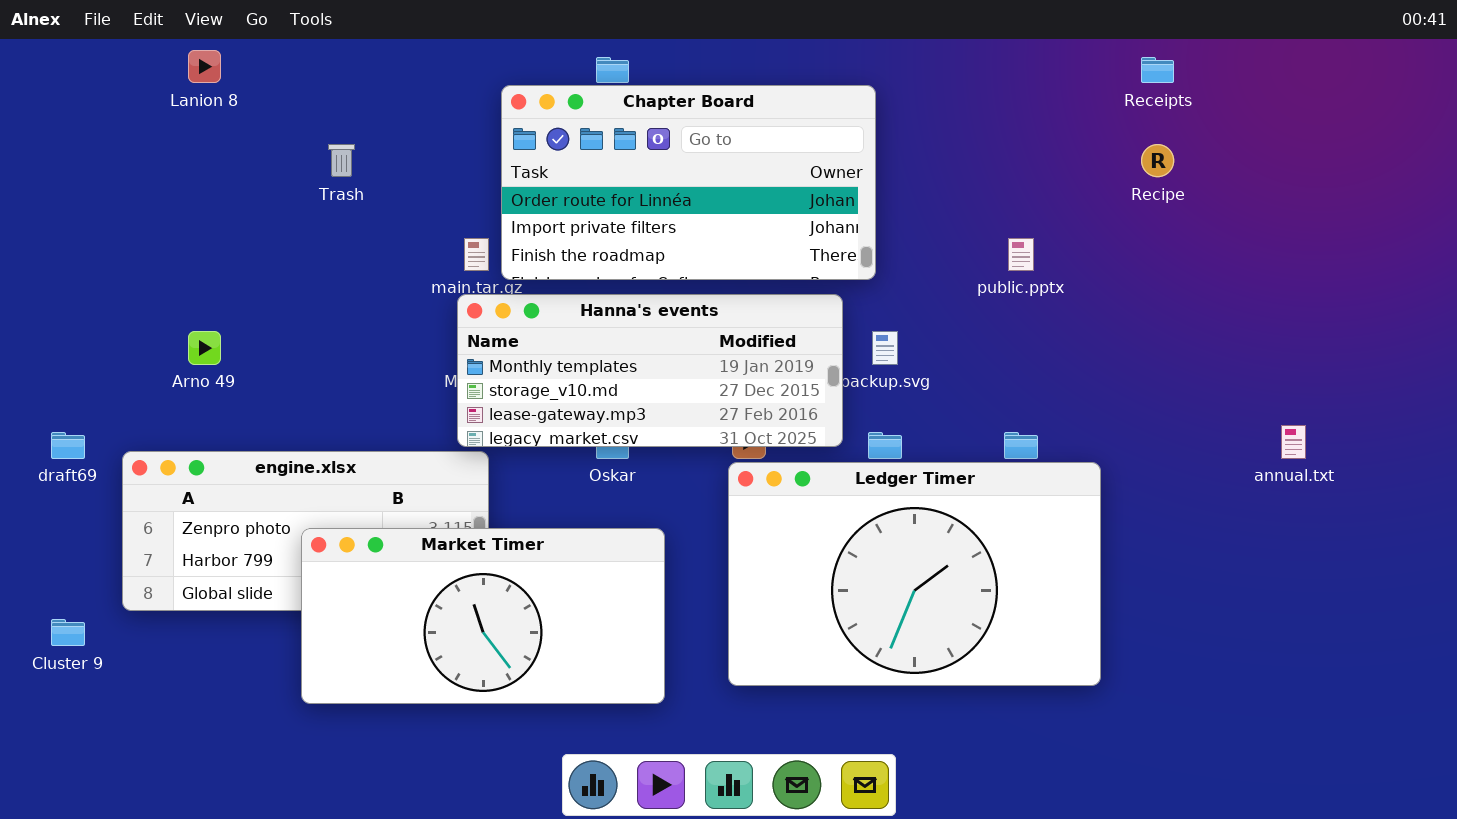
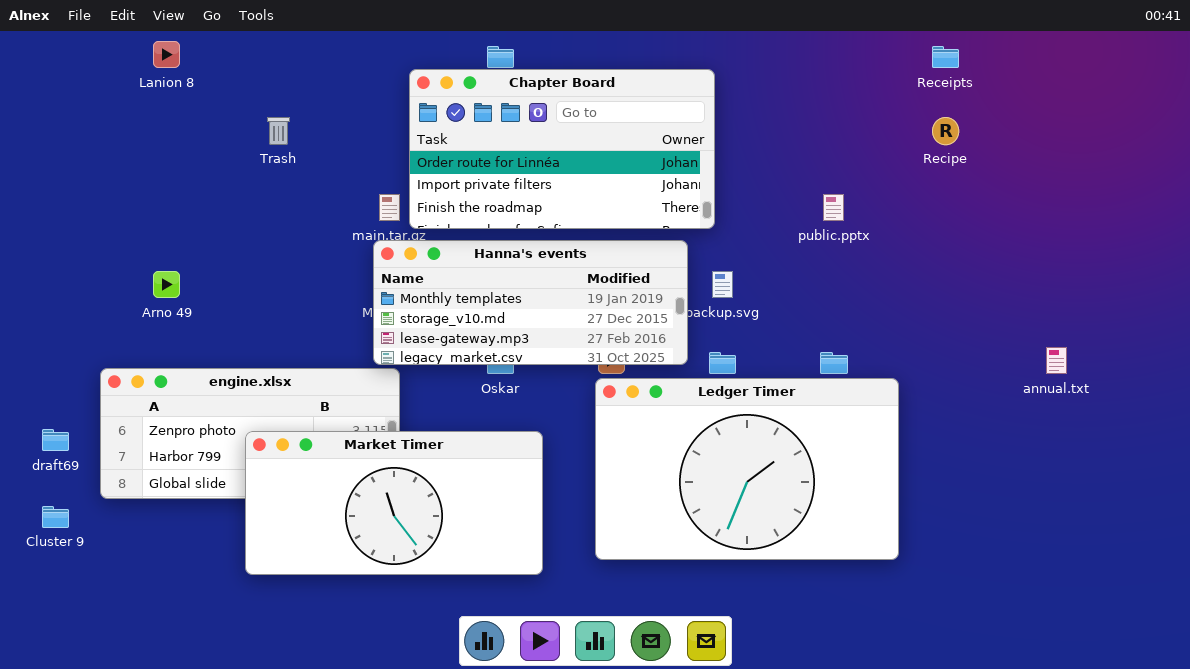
draft69: [51,432,85,459] -> [42,429,69,451], moved

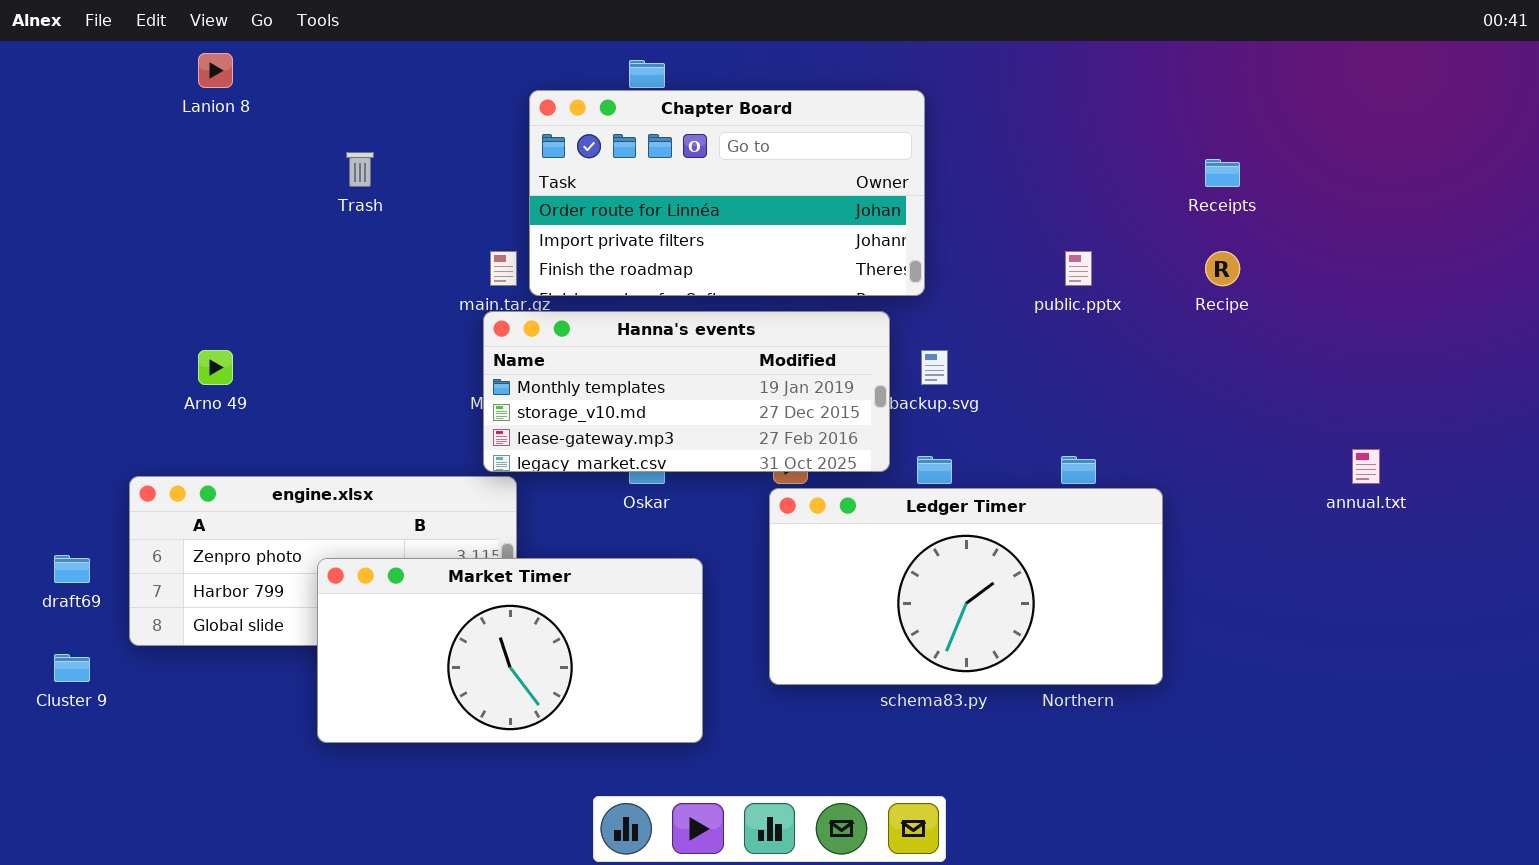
Receipts: [932,46,959,68] -> [1205,159,1240,187], moved
Recipe: [932,117,959,145] -> [1205,251,1240,286], moved
Ledger Timer: [595,378,899,560] -> [769,488,1163,685], resized

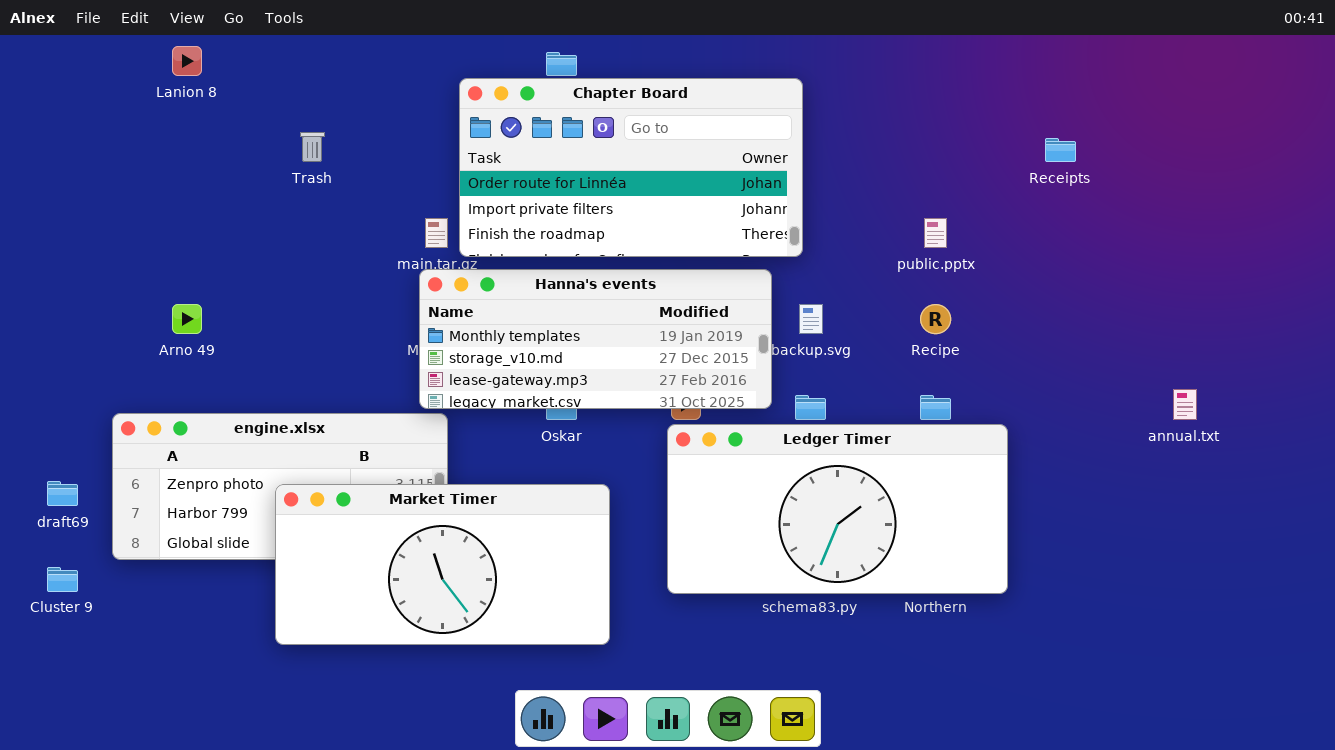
Recipe: [1205,251,1240,286] -> [920,304,951,334], moved

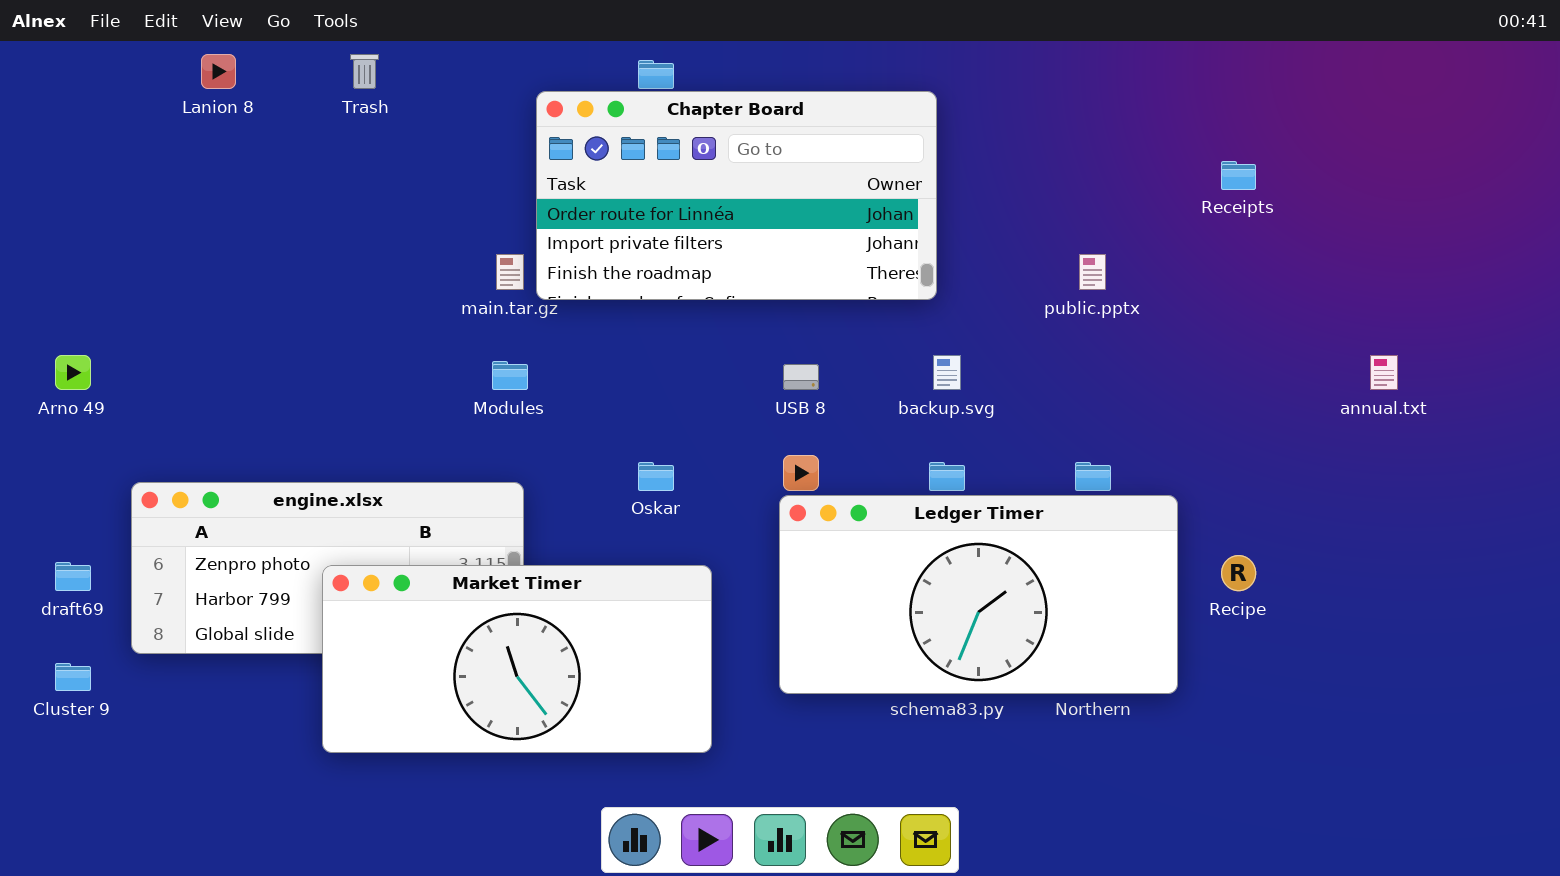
Trash: [300,132,325,162] -> [350,54,379,89], moved
Hanna's events: [419,269,772,409] -> none, closed
Arno 49: [172,304,202,334] -> [55,355,91,390], moved
Recipe: [920,304,951,334] -> [1221,555,1256,591], moved
annual.txt: [1173,389,1197,420] -> [1370,355,1398,390], moved

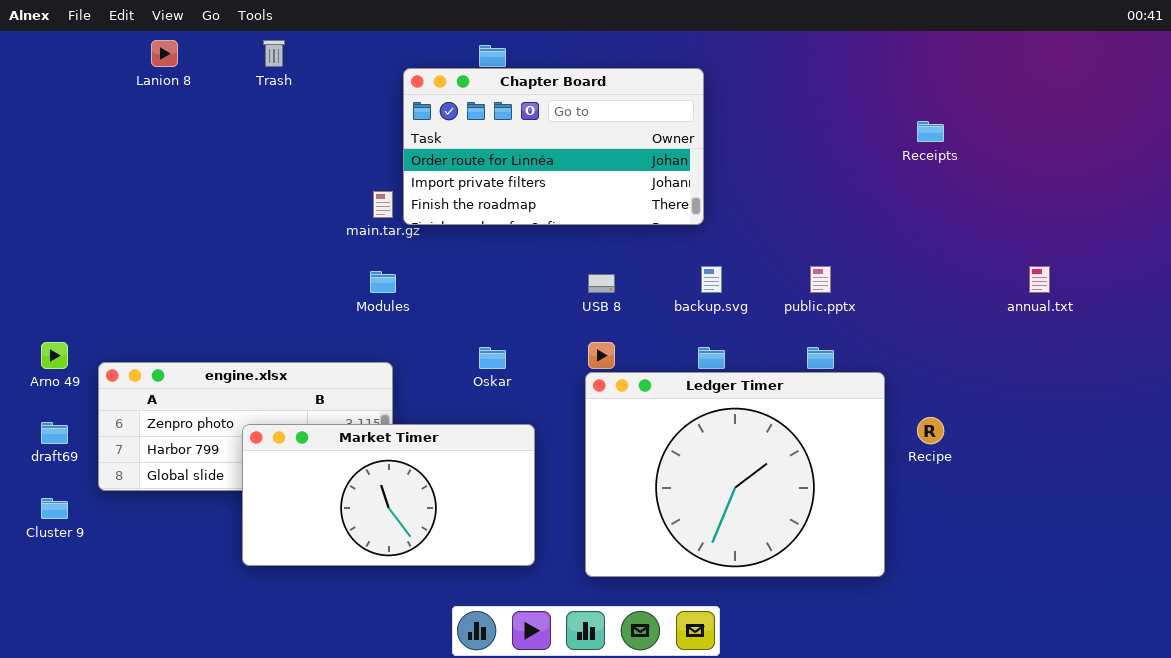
public.pptx: [1079,254,1106,290] -> [810,266,831,293], moved
Arno 49: [55,355,91,390] -> [41,342,68,369], moved
Ledger Timer: [779,495,1178,694] -> [585,372,885,577], resized

